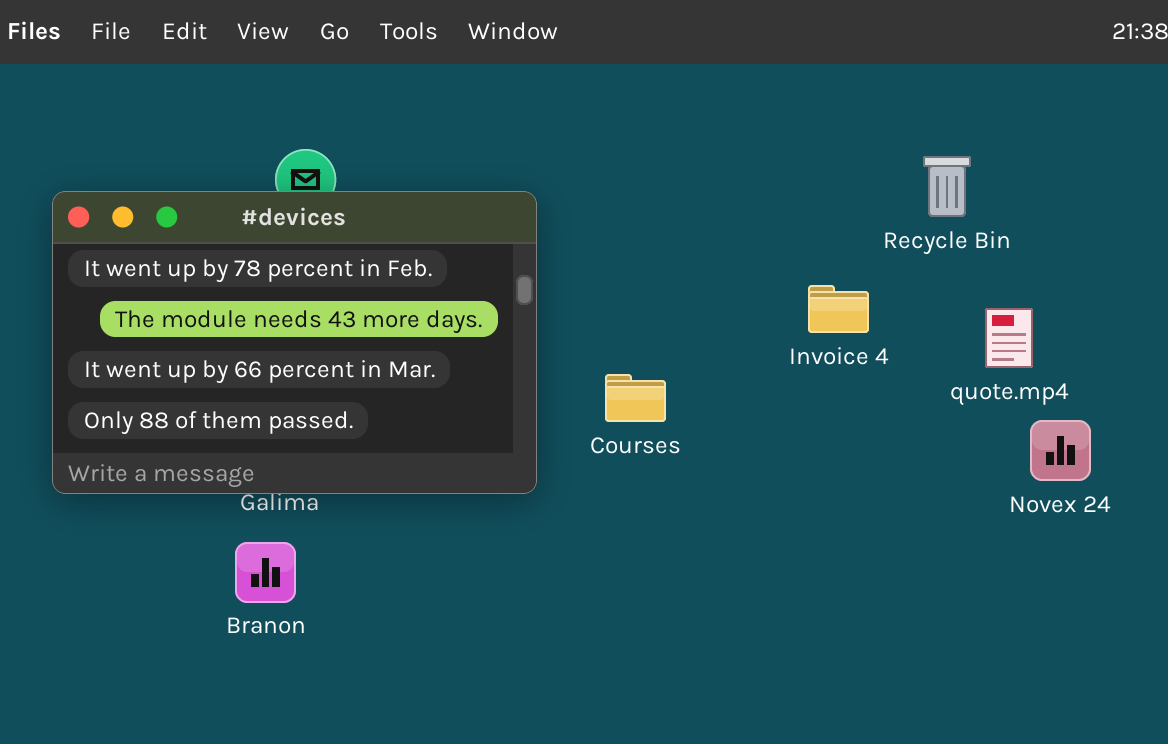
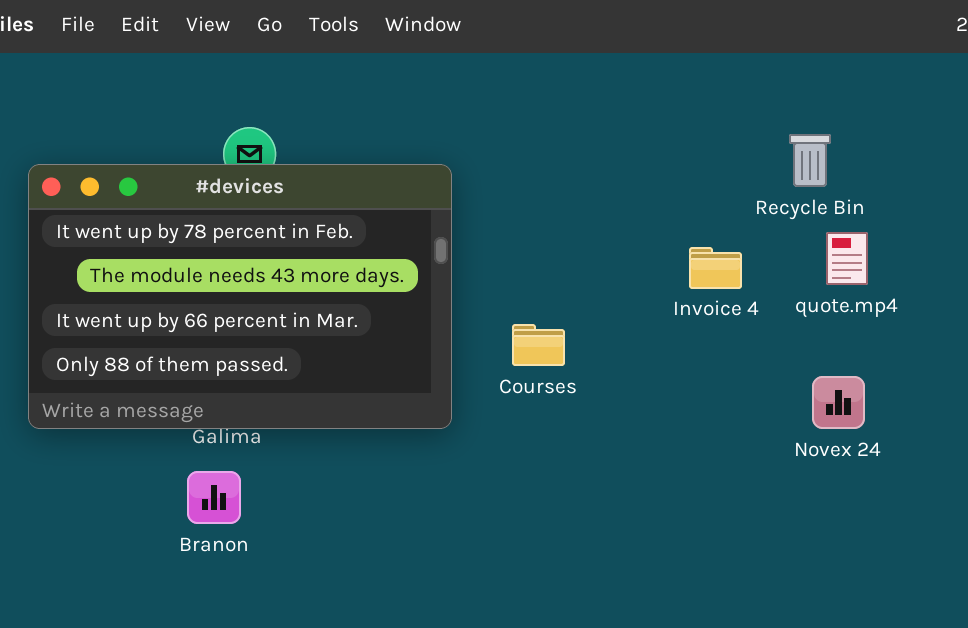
quote.mp4: [985,308,1033,368] -> [826,232,868,285], moved
Novex 24: [1030,420,1091,481] -> [812,376,865,429], moved

